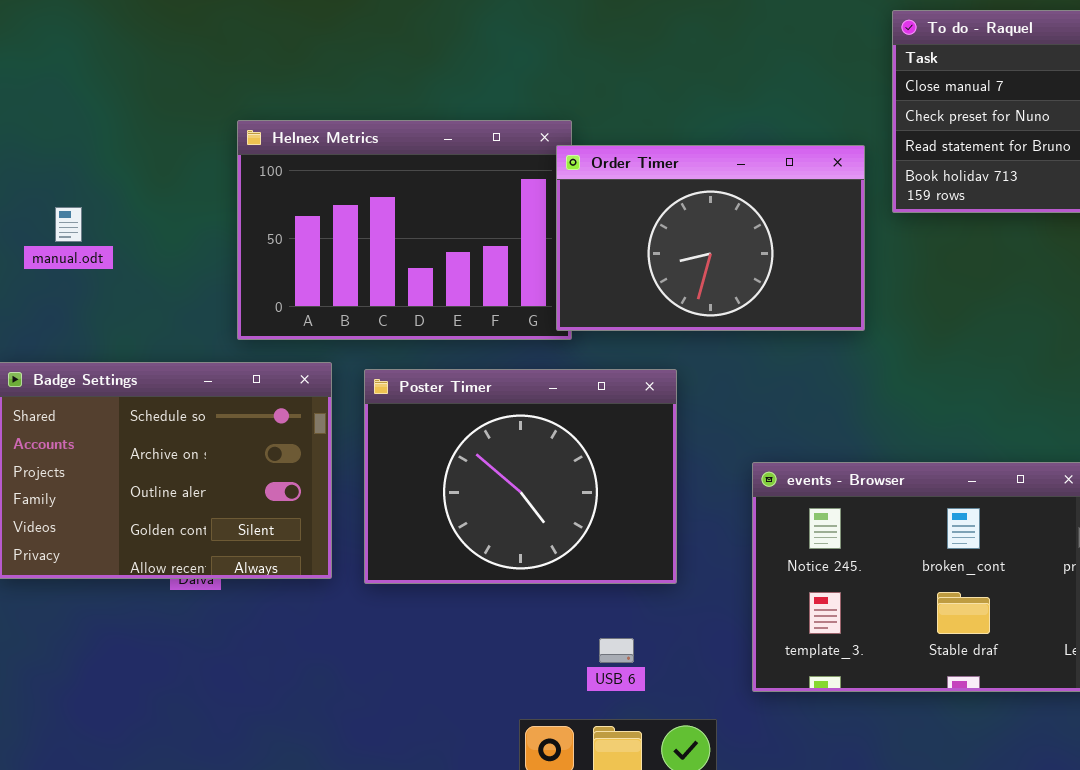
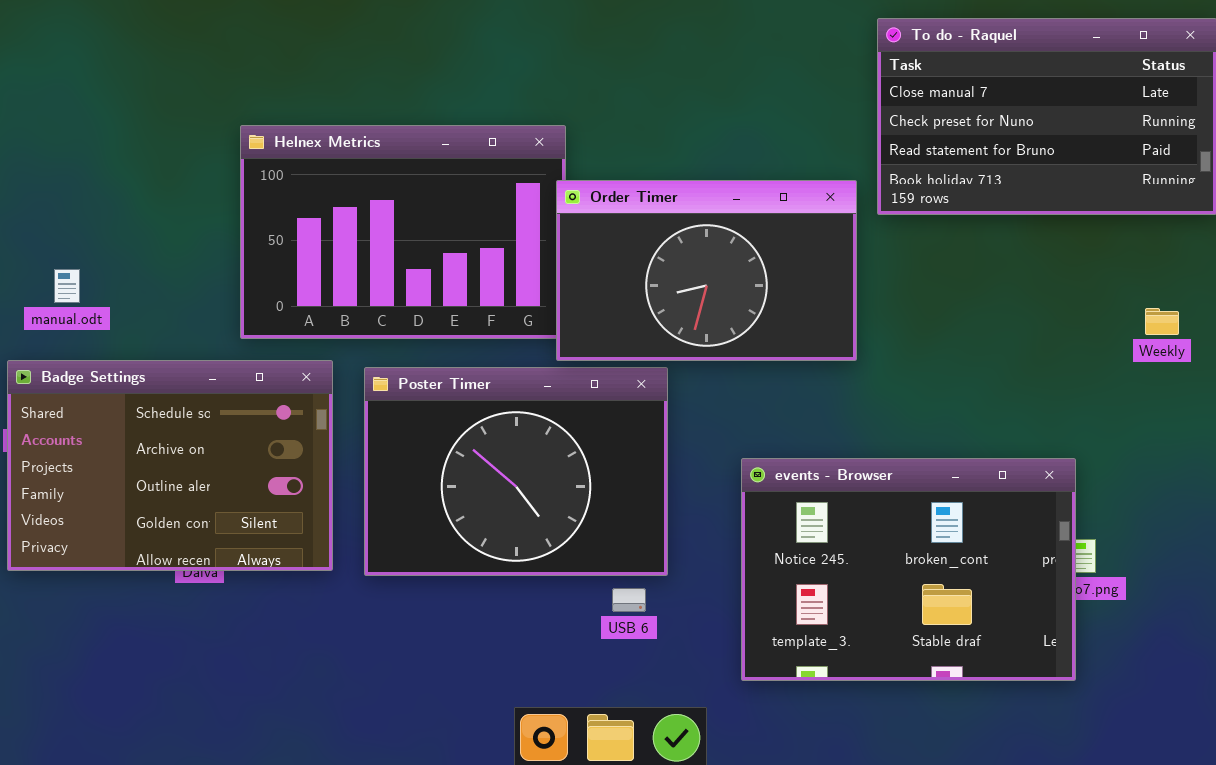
Order Timer: [556,145,865,331] -> [556,180,857,361], moved
manual.odt: [55,207,82,242] -> [54,269,80,303], moved
USB 6: [599,638,634,663] -> [612,588,646,612], moved

